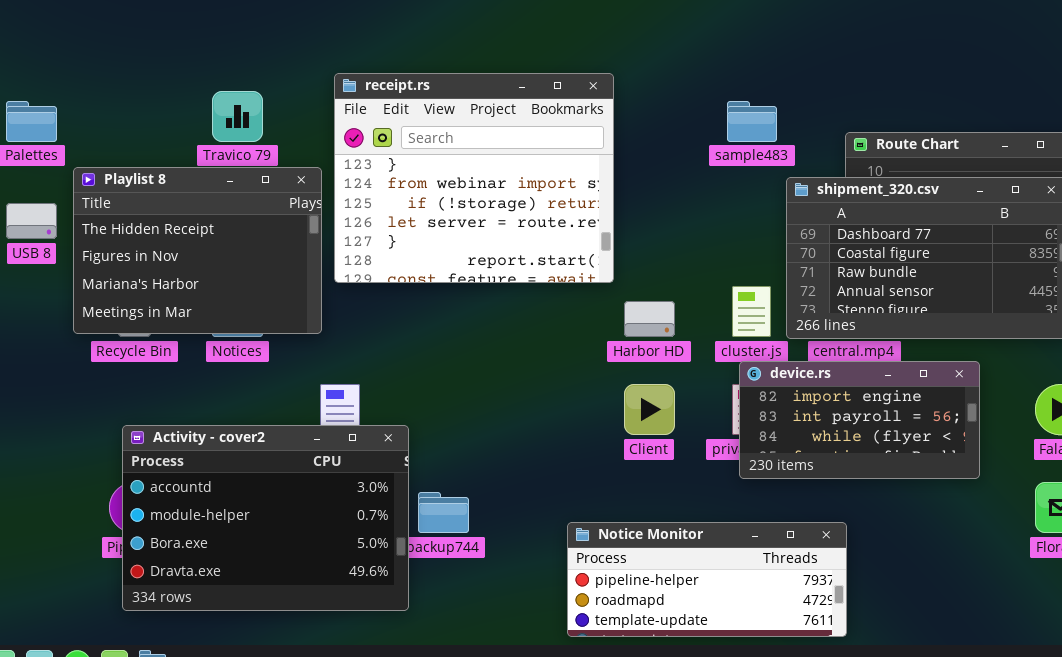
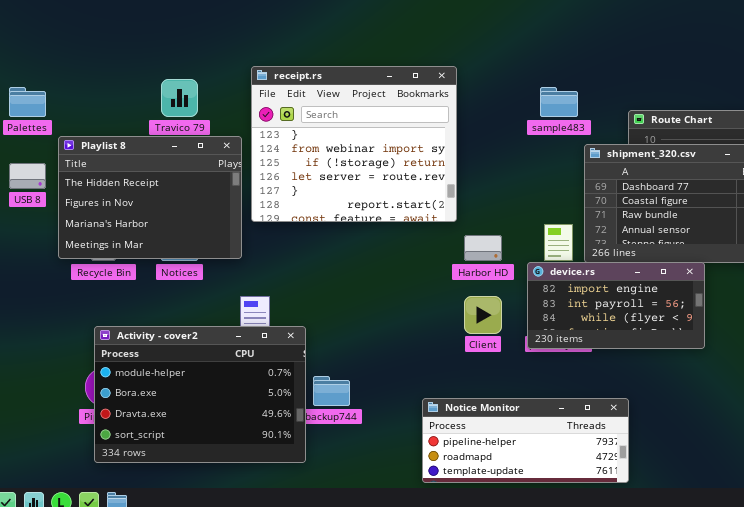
device.rs: [739,361,980,479] -> [527,262,705,349], moved
Activity - cover2: [122,425,409,611] -> [94,326,306,463], scrolled down 1 row

